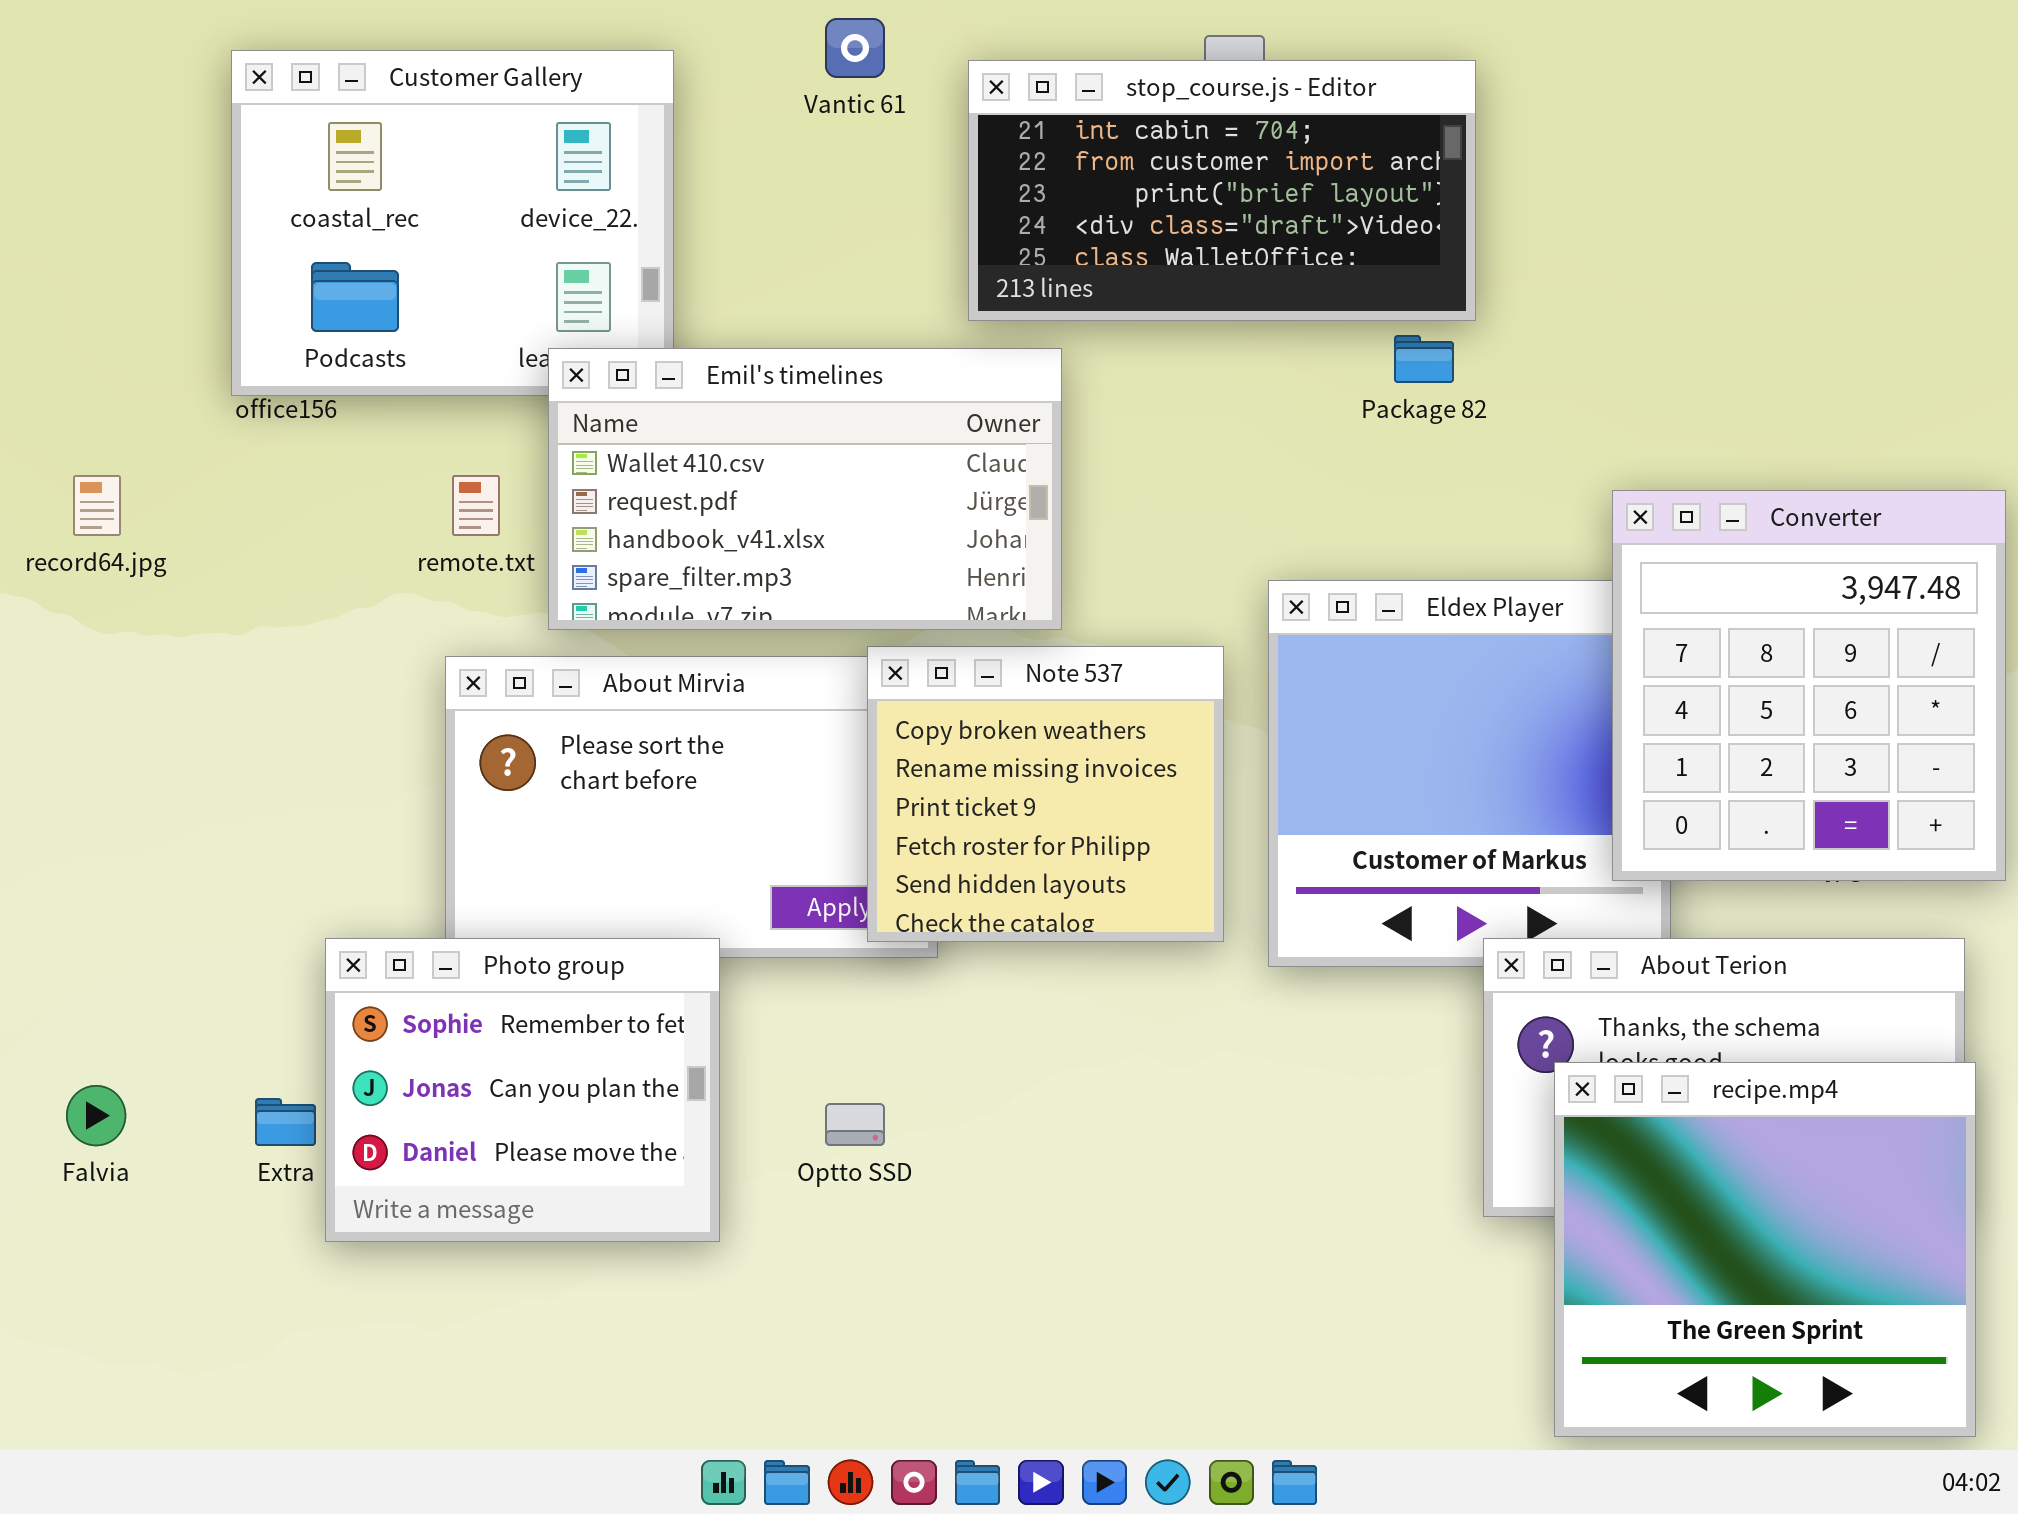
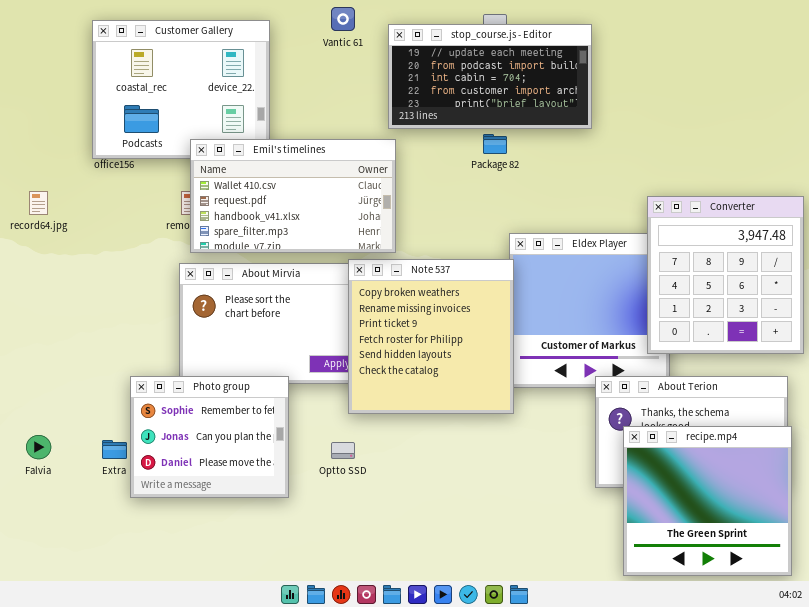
stop_course.js - Editor: [968,60,1476,321] -> [388,24,592,129], scrolled up 2 rows
Package 82: [1394,335,1454,383] -> [483,134,507,154], moved
Emil's timelines: [548,348,1062,630] -> [190,139,396,253], moved
Note 537: [867,646,1224,942] -> [348,259,514,414], resized

